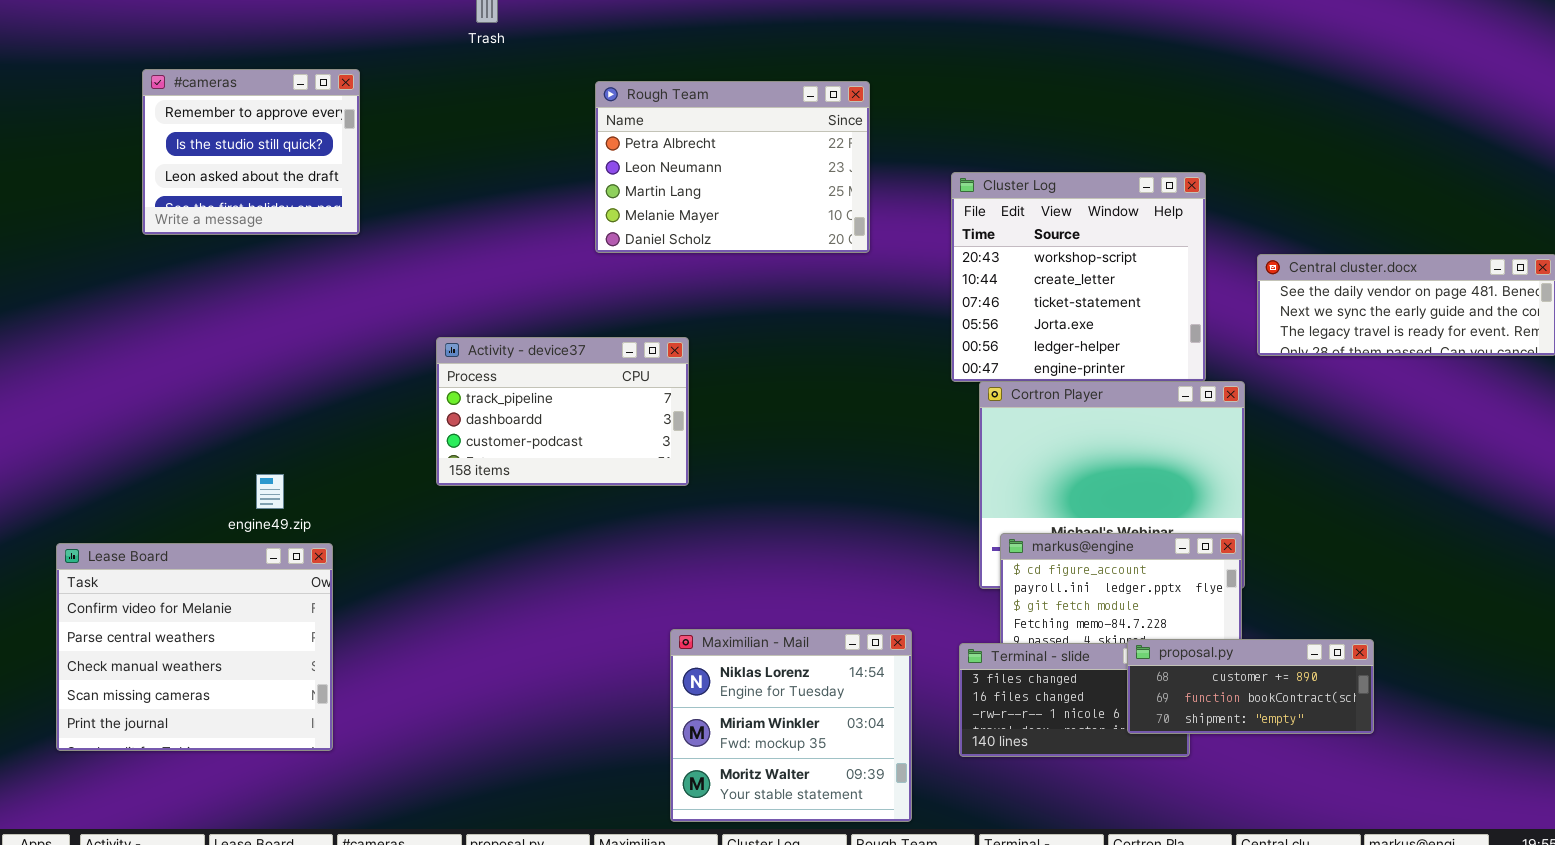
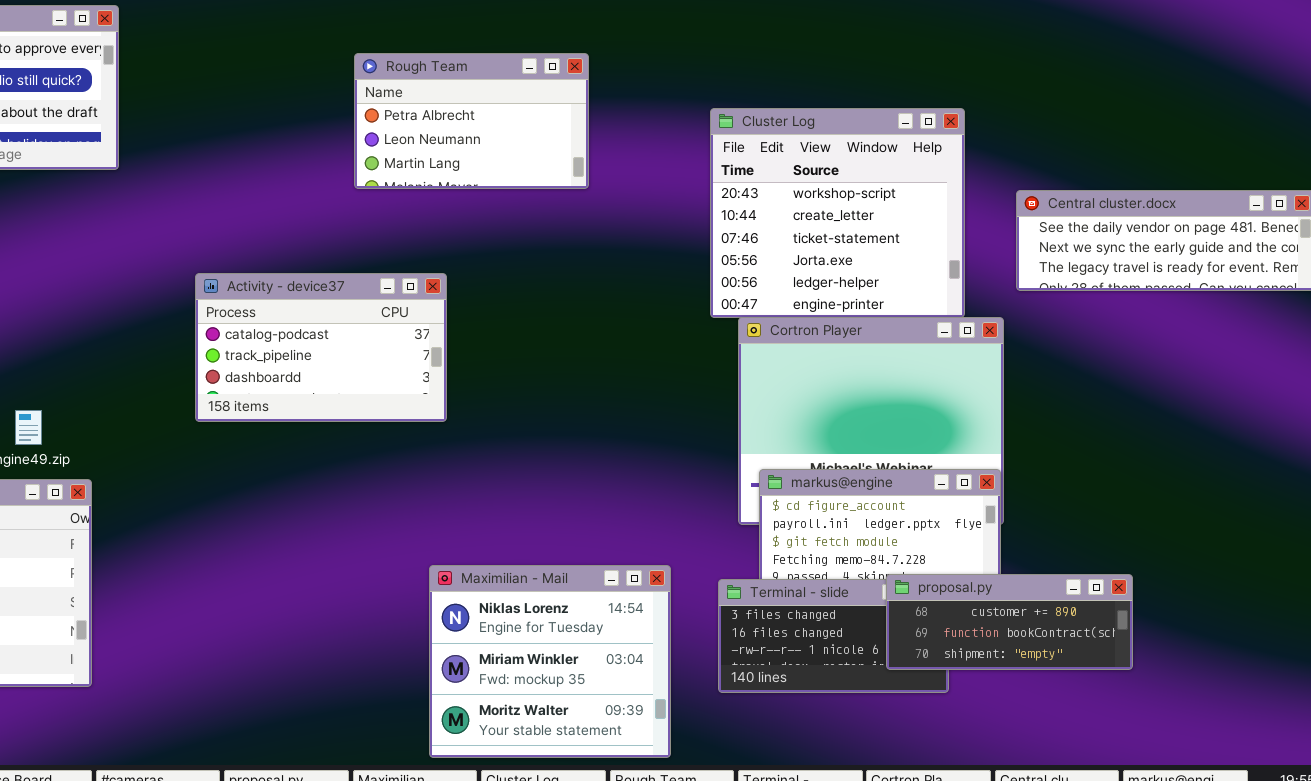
Rough Team: [595,81,870,253] -> [354,53,589,189], resized
Activity - device37: [436,337,689,486] -> [195,273,447,422], scrolled up 1 row

